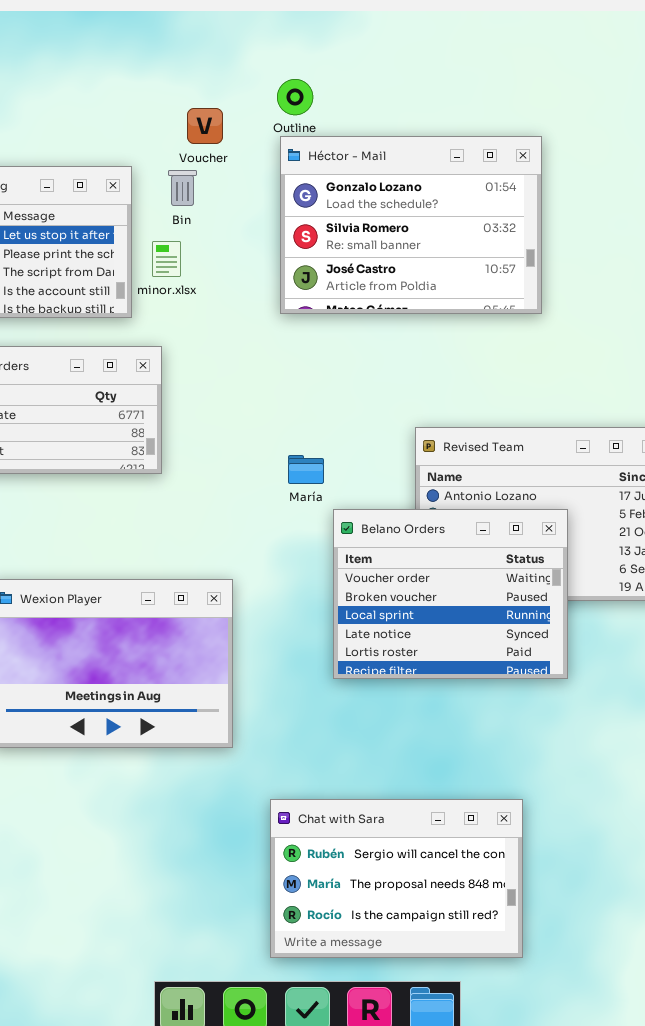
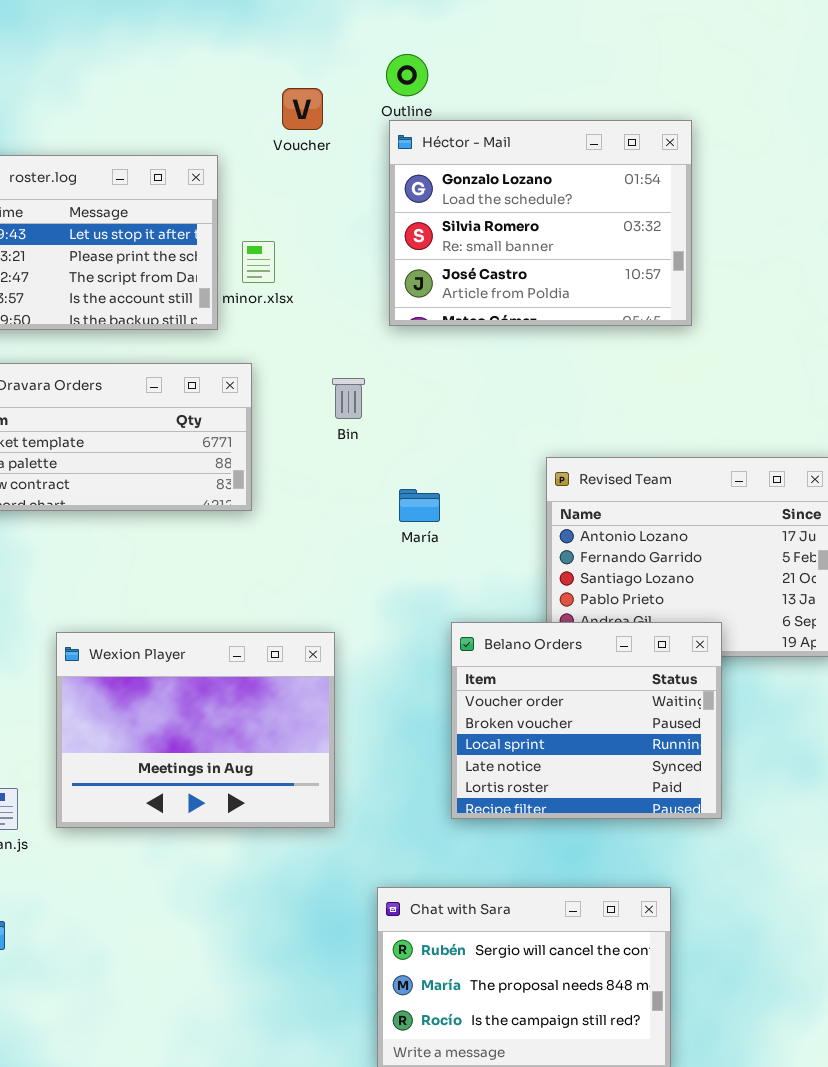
Bin: [168,170,197,206] -> [332,378,365,419], moved
Belano Orders: [333,509,568,679] -> [451,622,722,819], moved

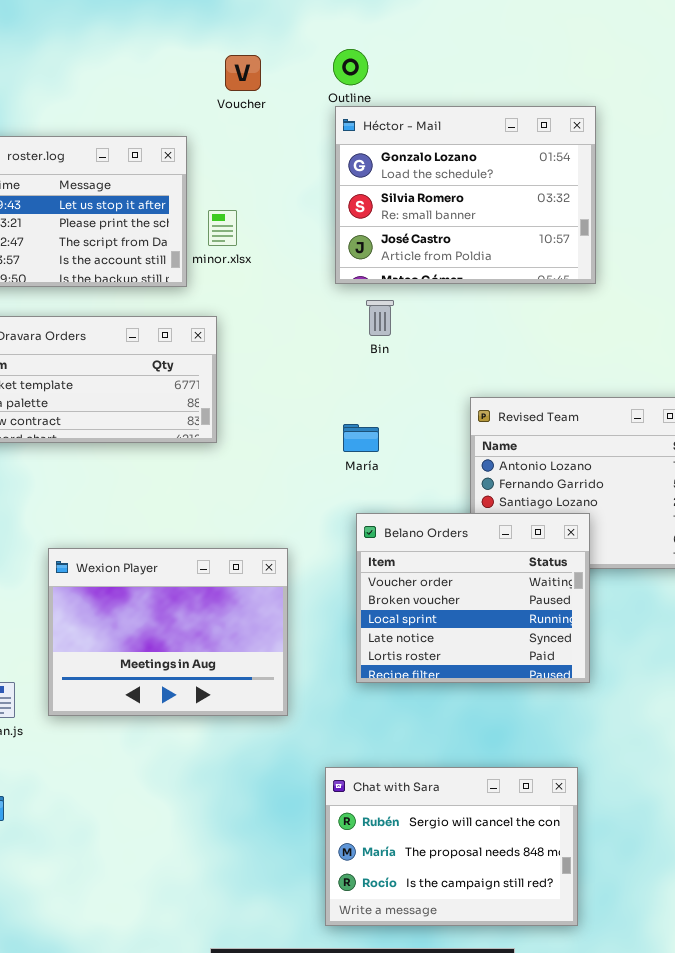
Voucher: [282,88,323,130] -> [225,55,261,91], moved
Bin: [332,378,365,419] -> [366,300,394,336], moved
Belano Orders: [451,622,722,819] -> [356,513,590,683], moved

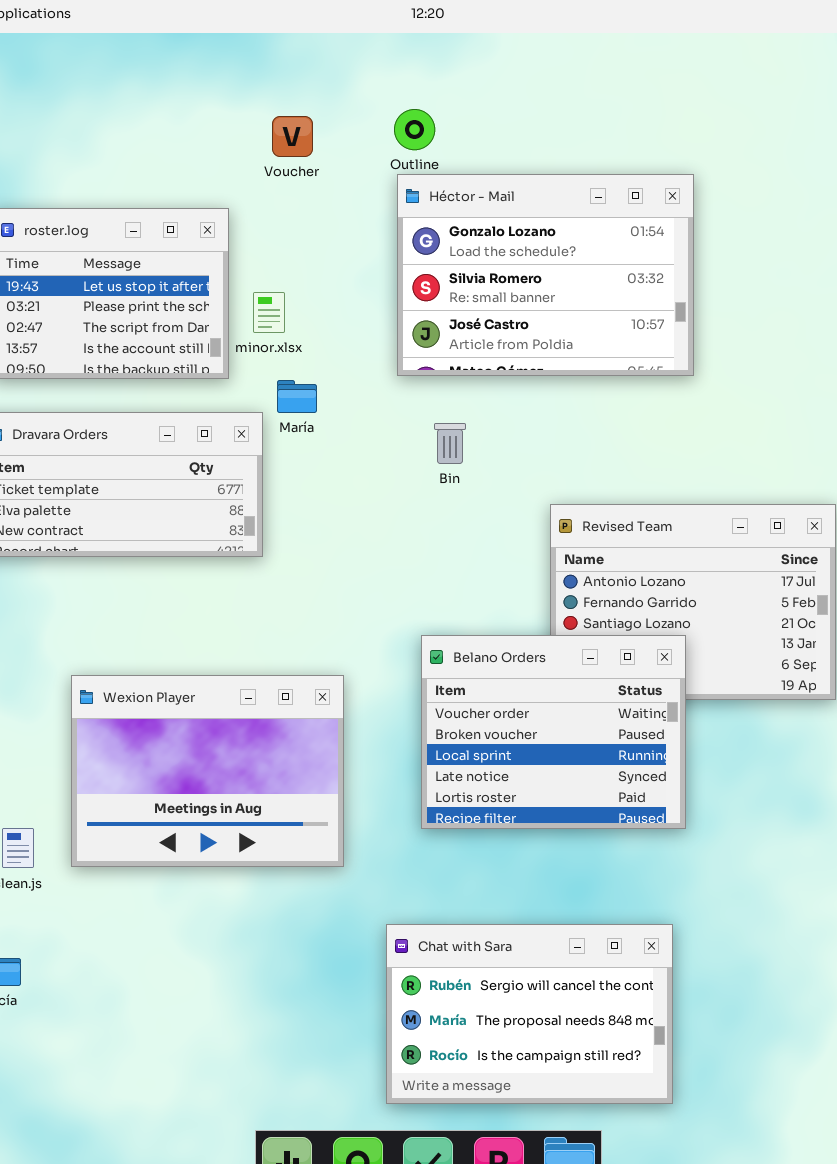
Bin: [366,300,394,336] -> [434,423,466,464], moved
María: [343,424,379,452] -> [277,380,317,413], moved

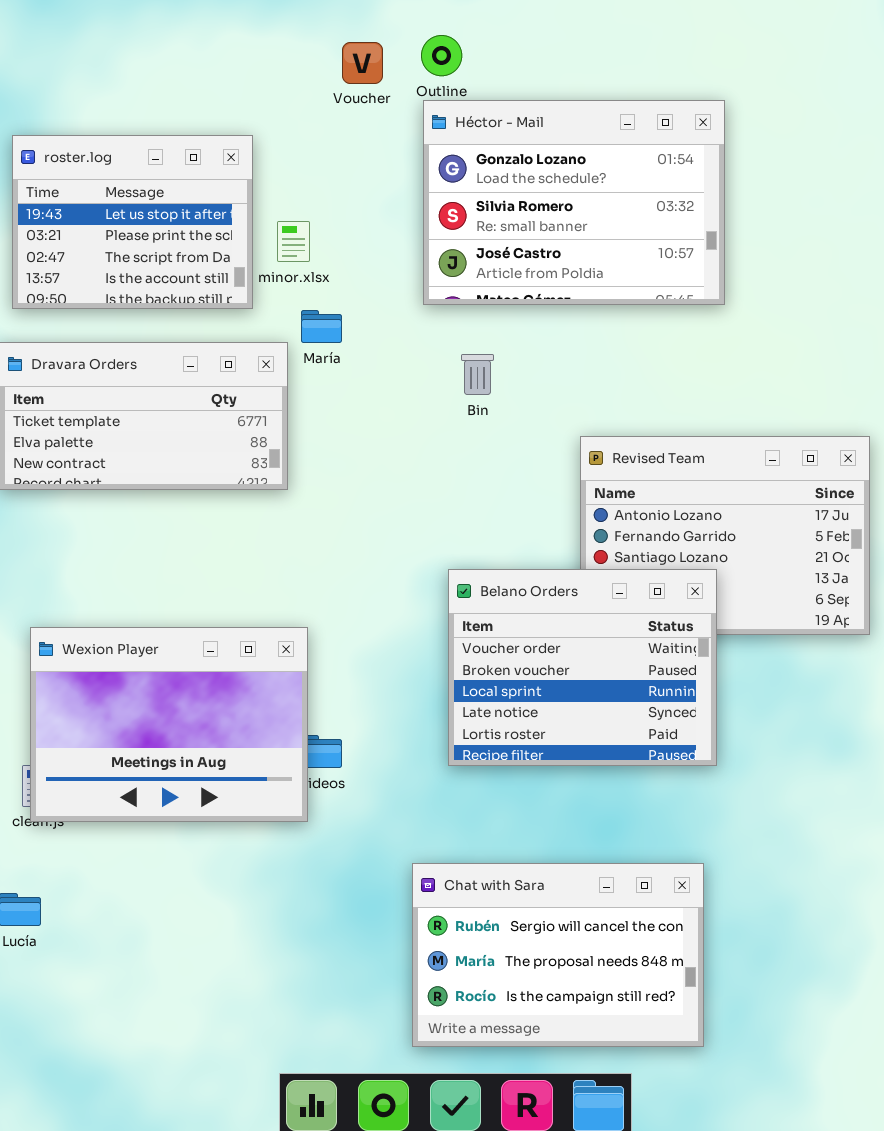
Voucher: [272,116,313,157] -> [342,42,383,84], moved
Wexion Player: [71,675,344,867] -> [30,627,308,822], moved

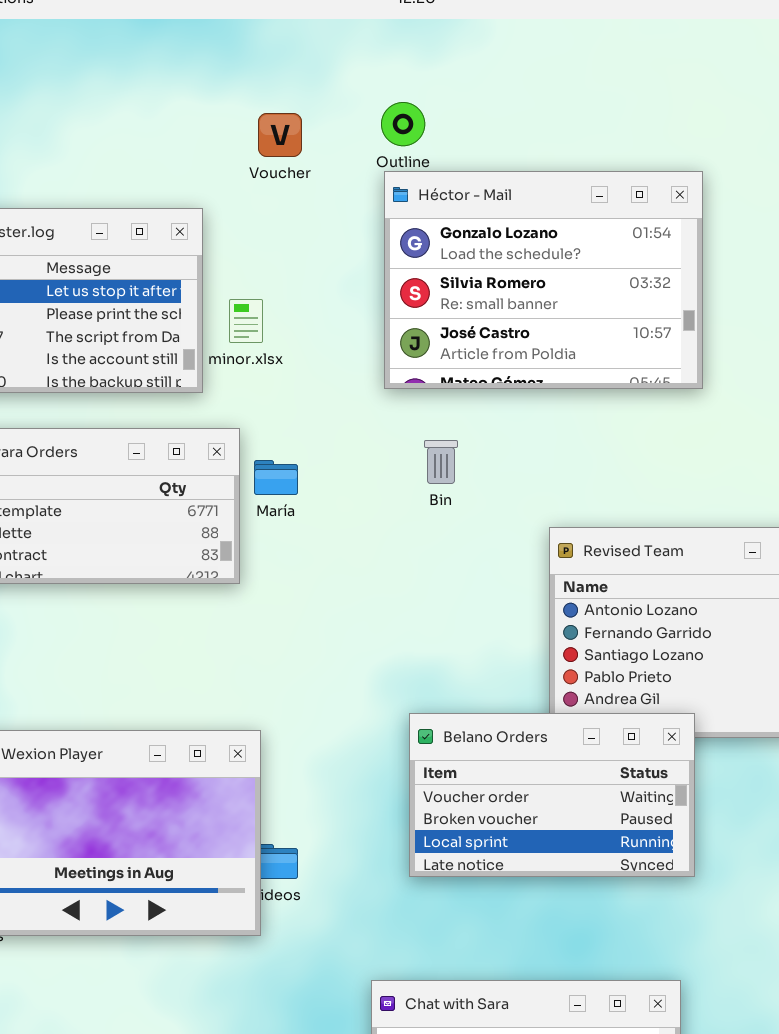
Voucher: [342,42,383,84] -> [258,113,302,157], moved
María: [301,310,342,343] -> [254,460,298,495], moved
Belano Orders: [448,569,717,766] -> [409,713,695,877], resized

